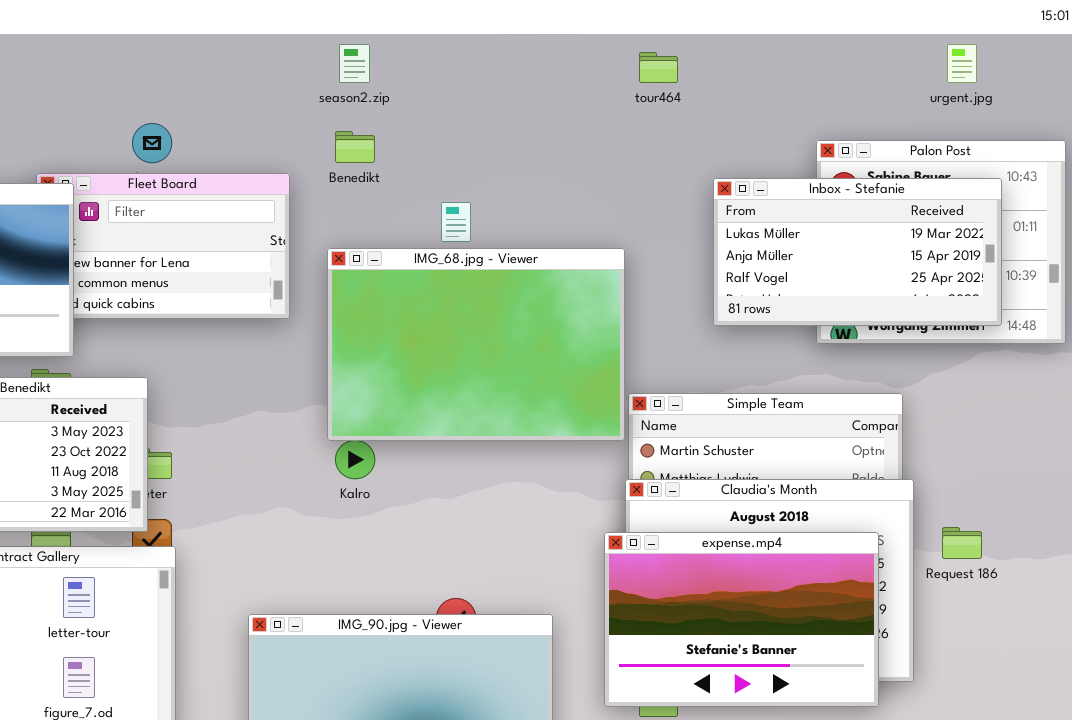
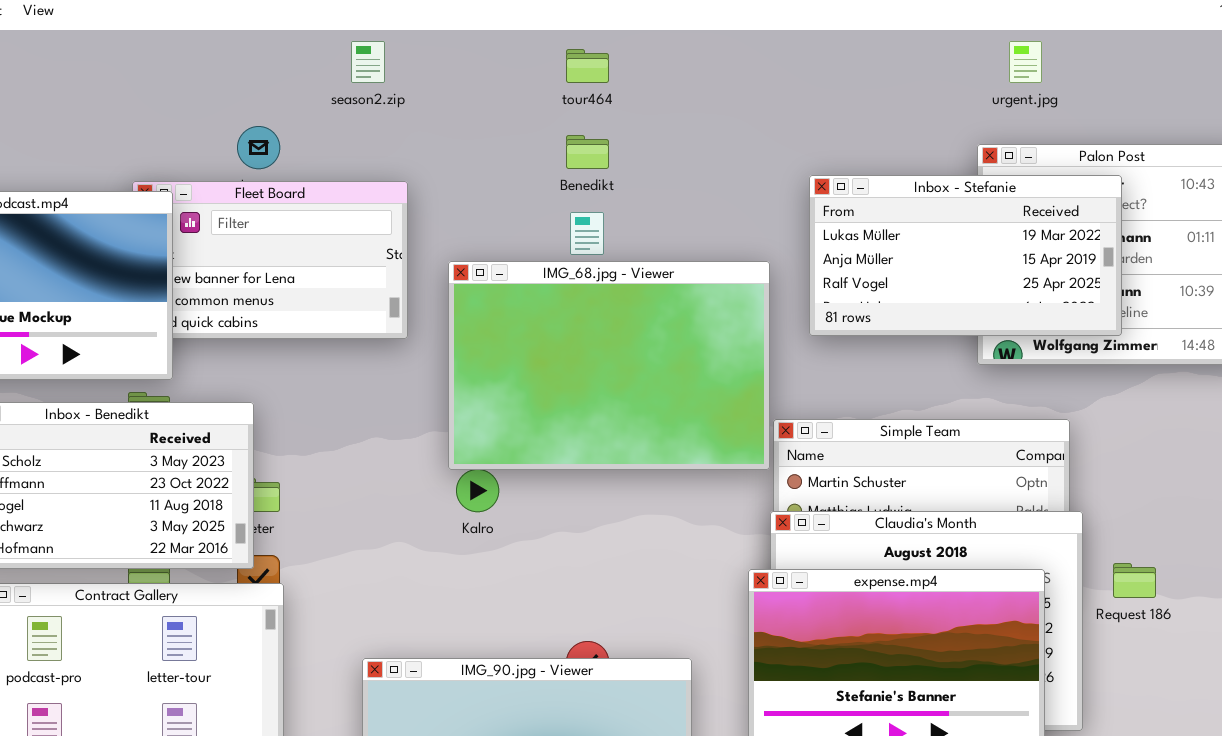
season2.zip: [339,44,370,83] -> [351,41,385,83], moved
urgent.jpg: [947,44,977,83] -> [1009,41,1042,83], moved
tour464: [639,52,678,83] -> [566,49,609,83], moved
Benedikt: [335,131,375,163] -> [566,135,609,169], moved
Inbox - Stefanie: [713,178,1002,326] -> [809,175,1122,336], moved

